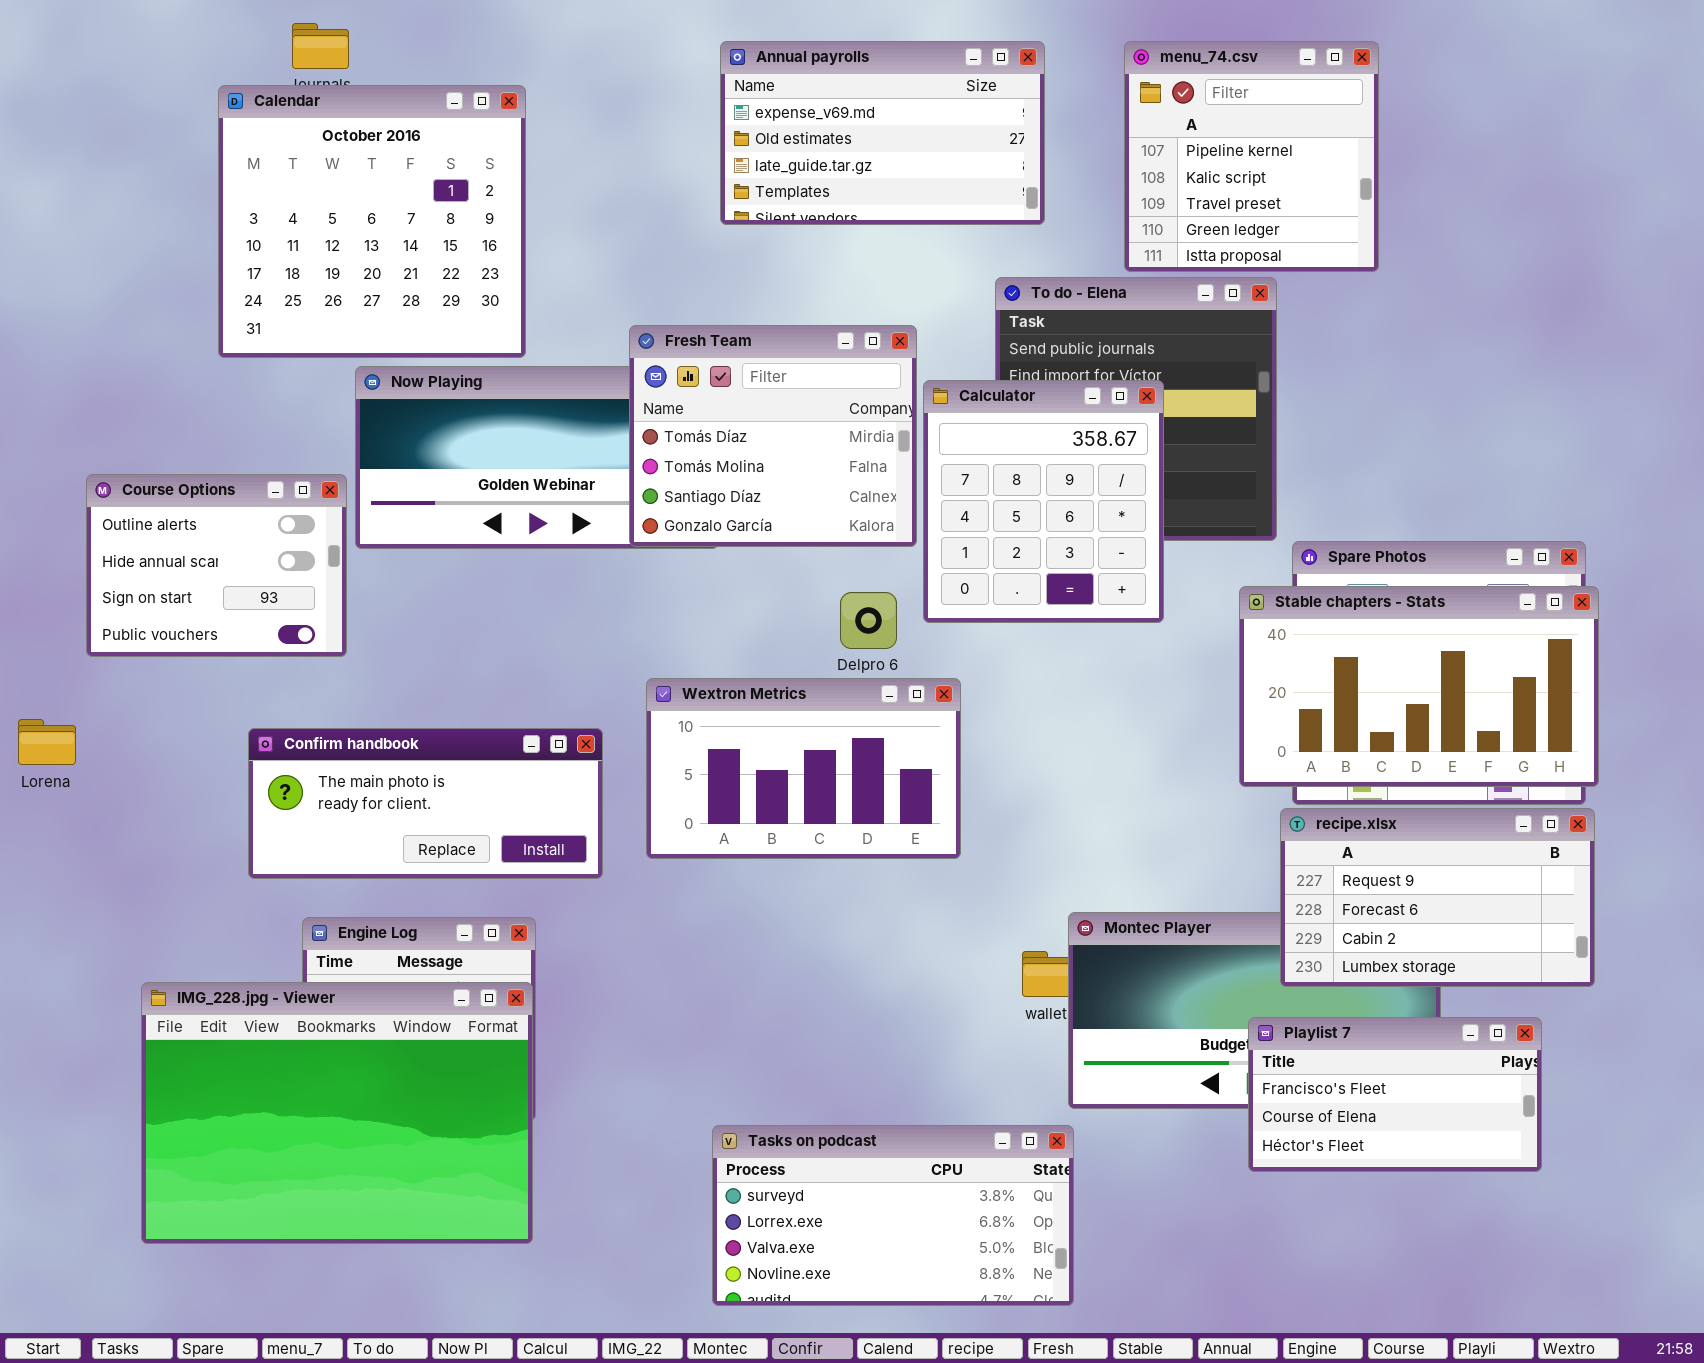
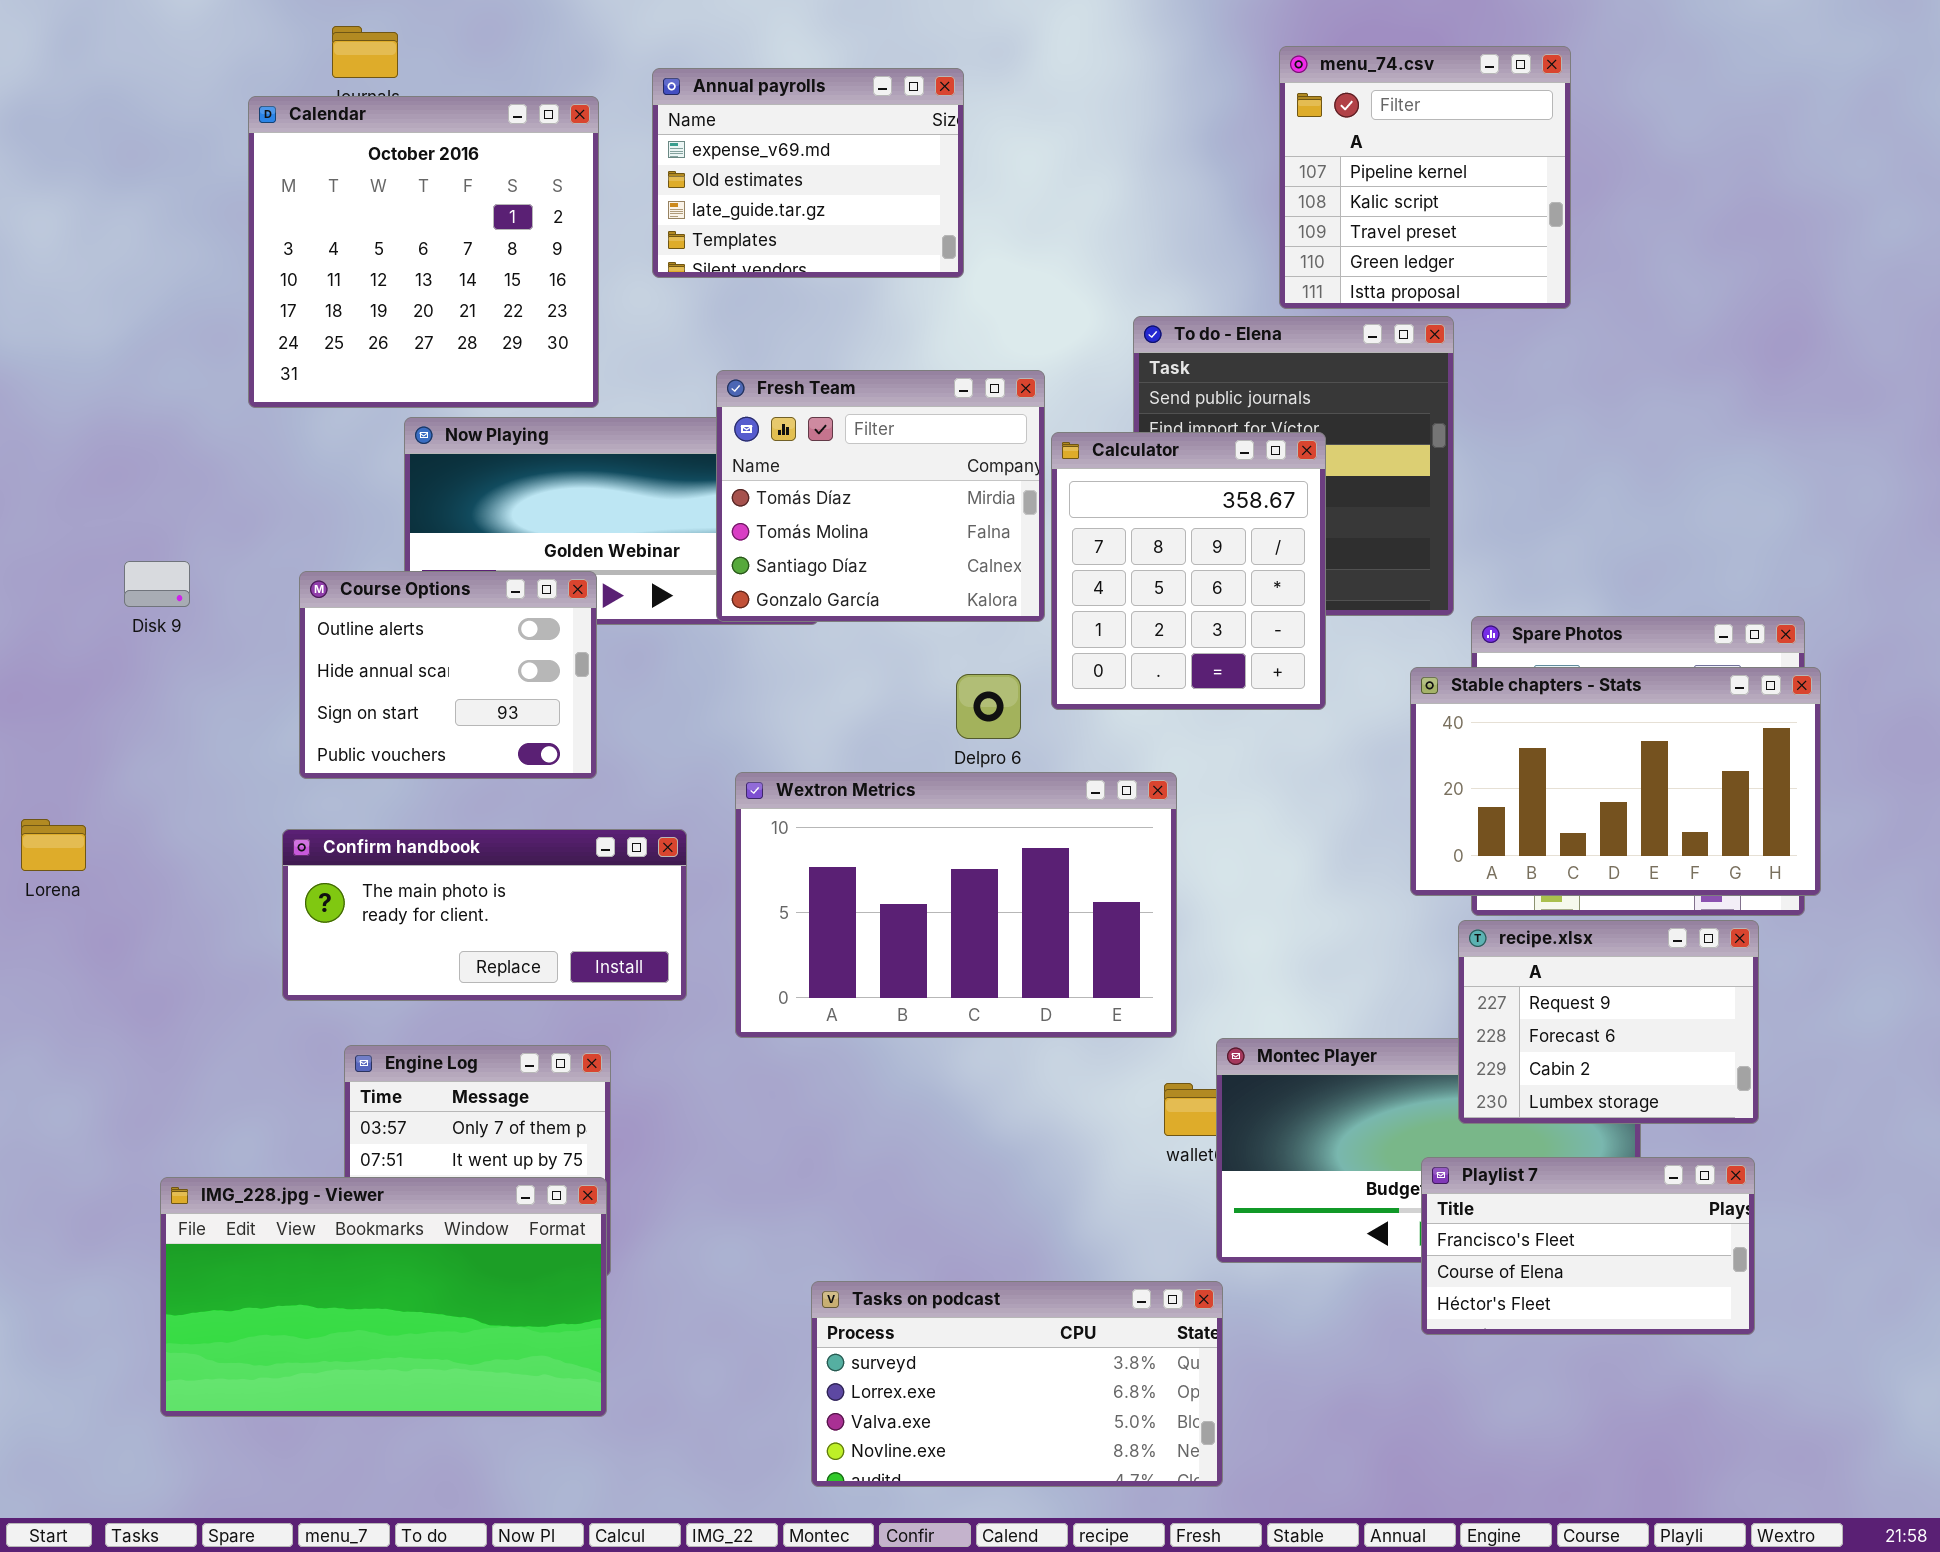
Annual payrolls: [720,41,1045,225] -> [652,68,964,278], moved, resized
Course Options: [86,474,347,657] -> [299,571,597,779], moved
Wextron Metrics: [646,678,961,859] -> [735,772,1177,1038], resized
recipe.xlsx: [1280,808,1595,987] -> [1458,920,1759,1124], resized
IMG_228.jpg - Viewer: [141,982,533,1244] -> [160,1177,607,1417], resized

